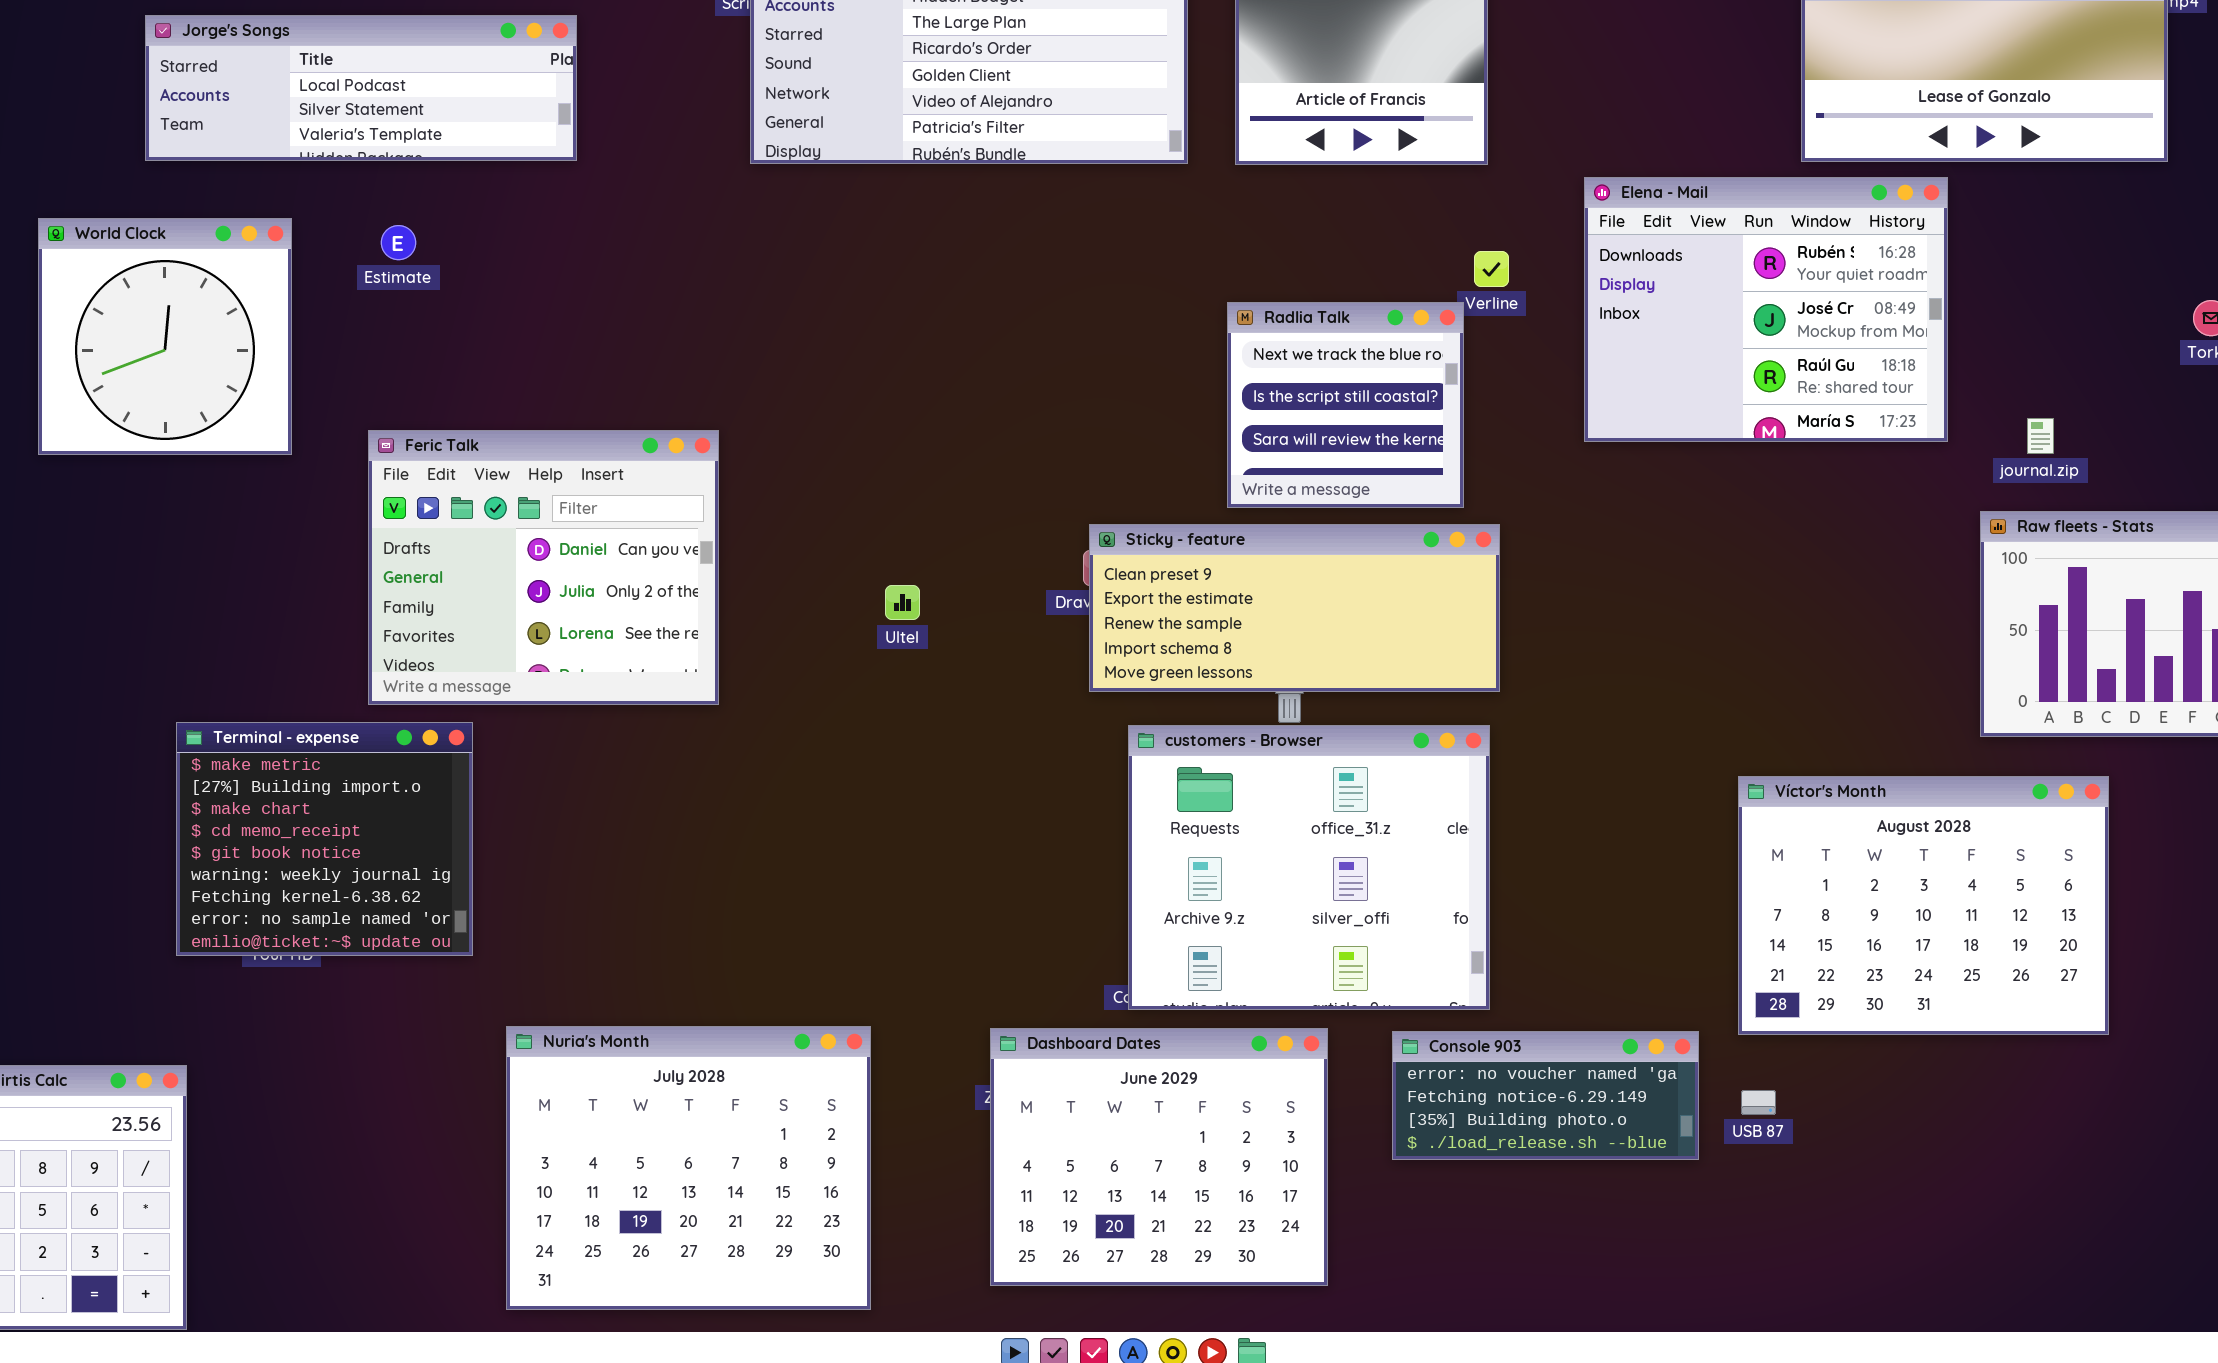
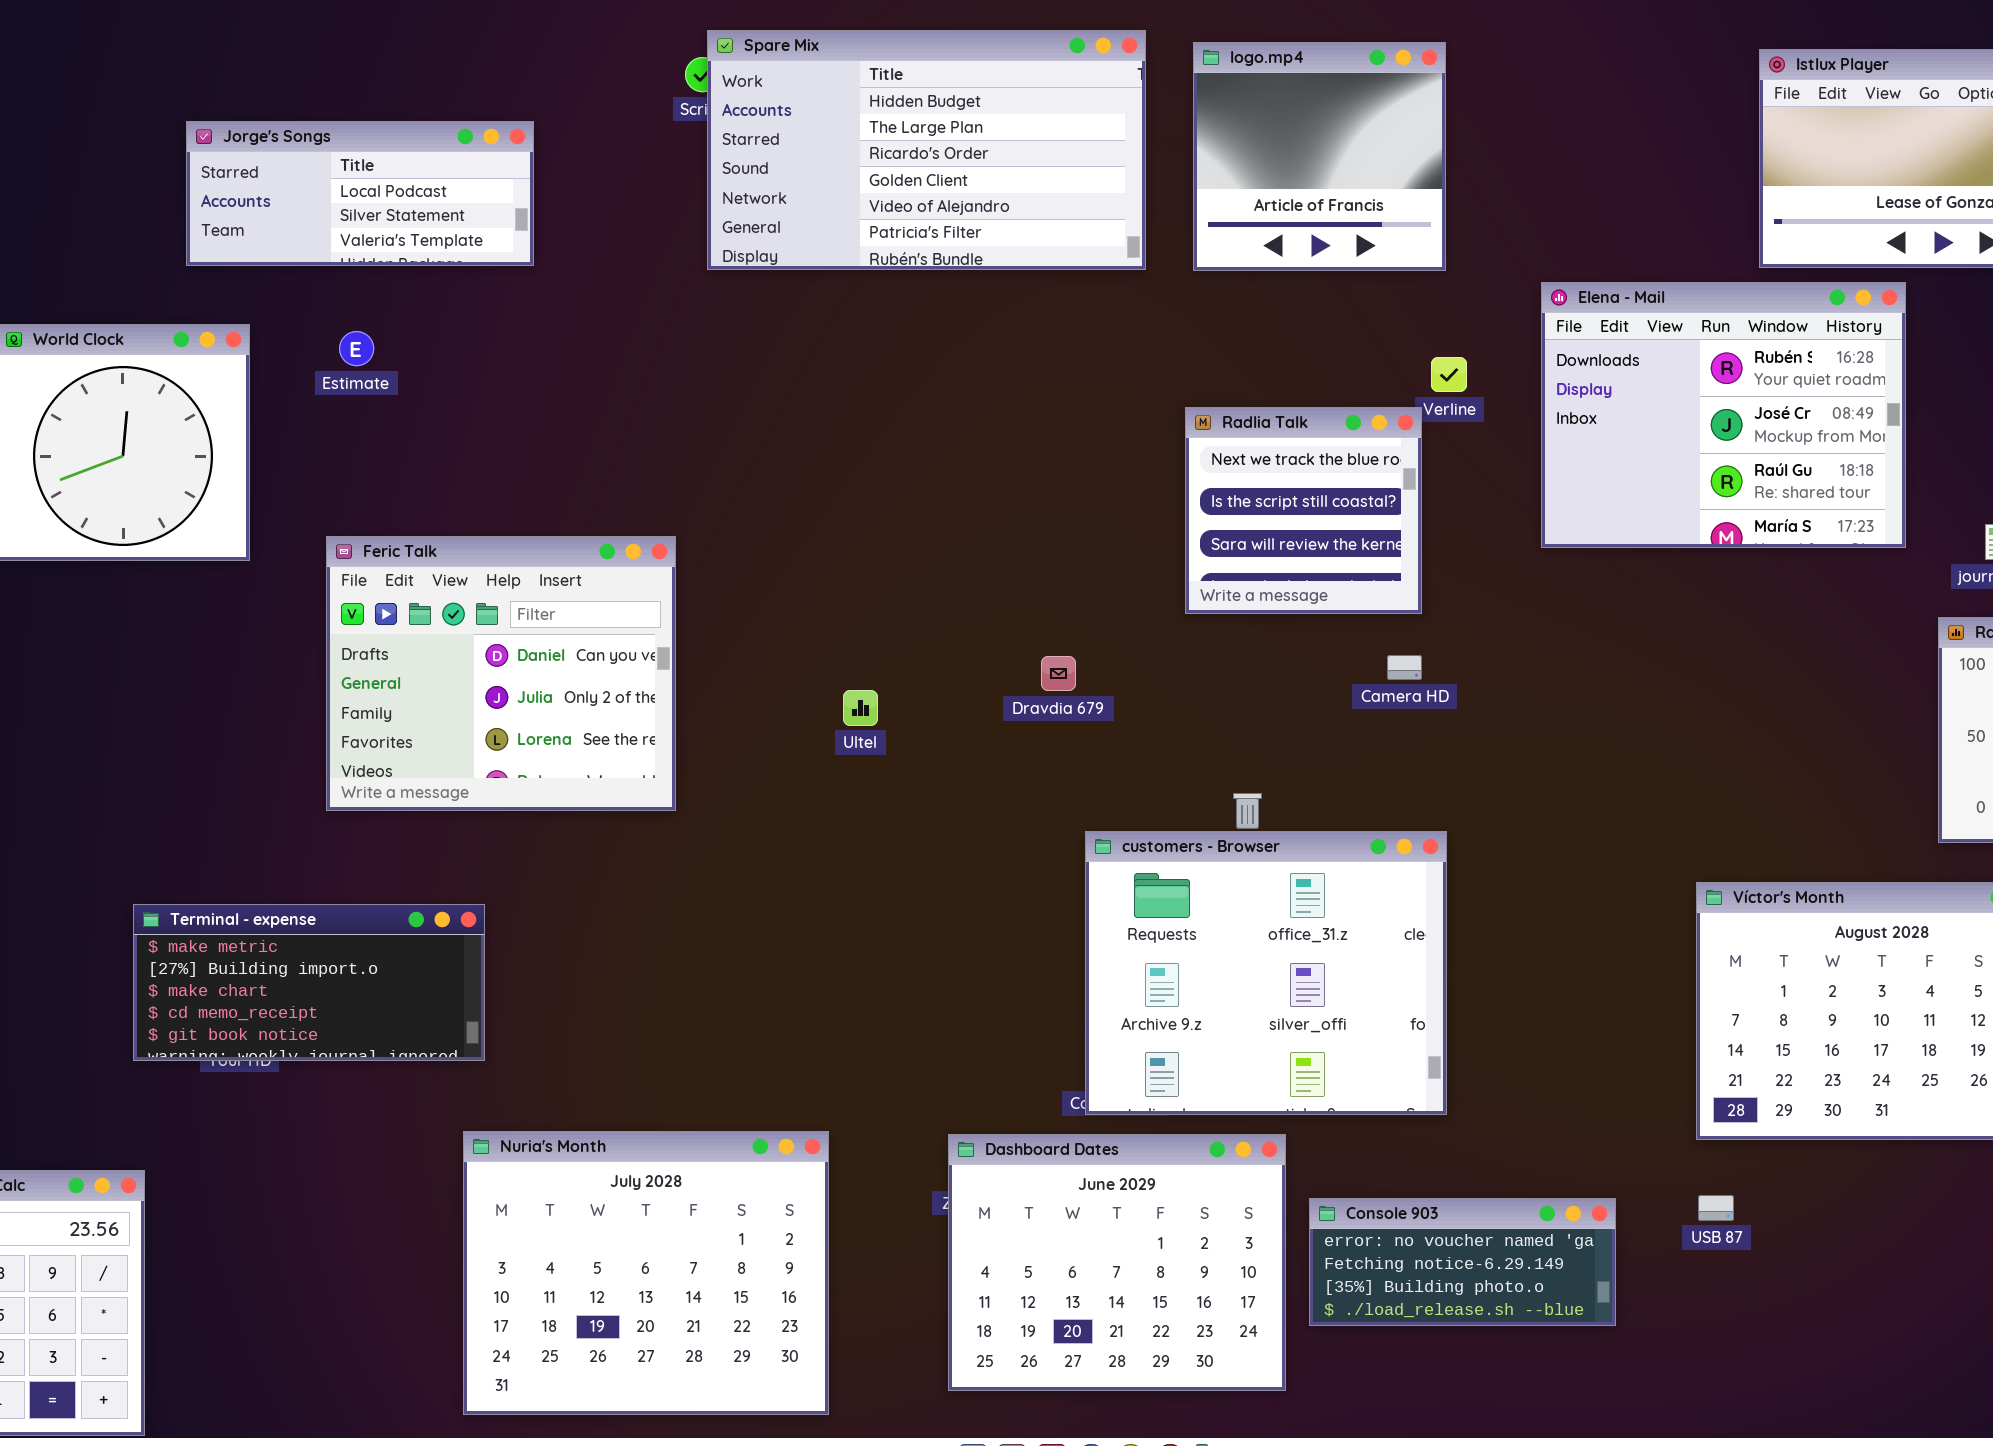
Jorge's Songs: [145,15,577,161] -> [186,121,534,266], resized
Sticky - feature: [1089,524,1500,692] -> none, closed
Terminal - expense: [176,722,473,956] -> [133,904,485,1061], resized
Console 903: [1392,1031,1699,1160] -> [1309,1198,1616,1326], moved

